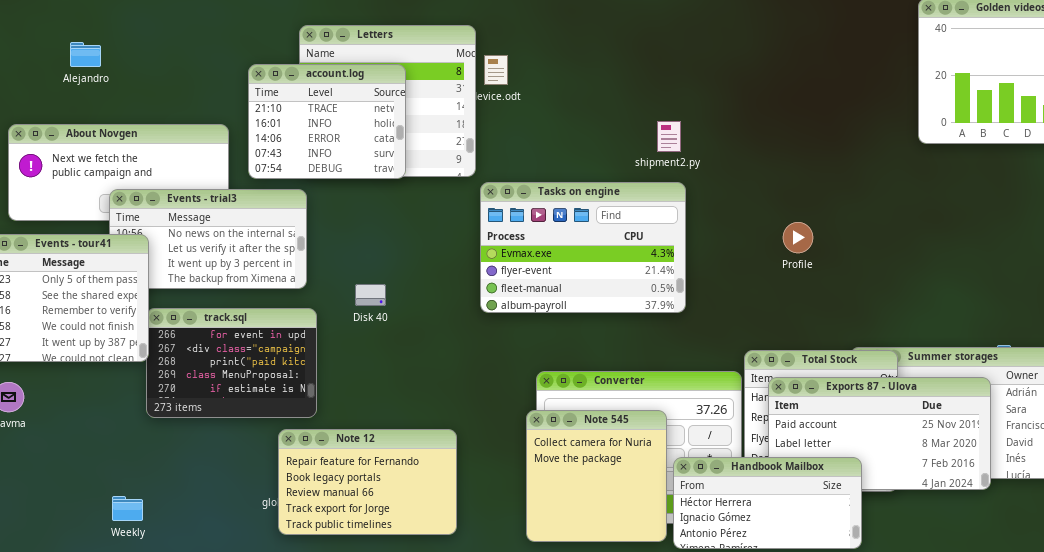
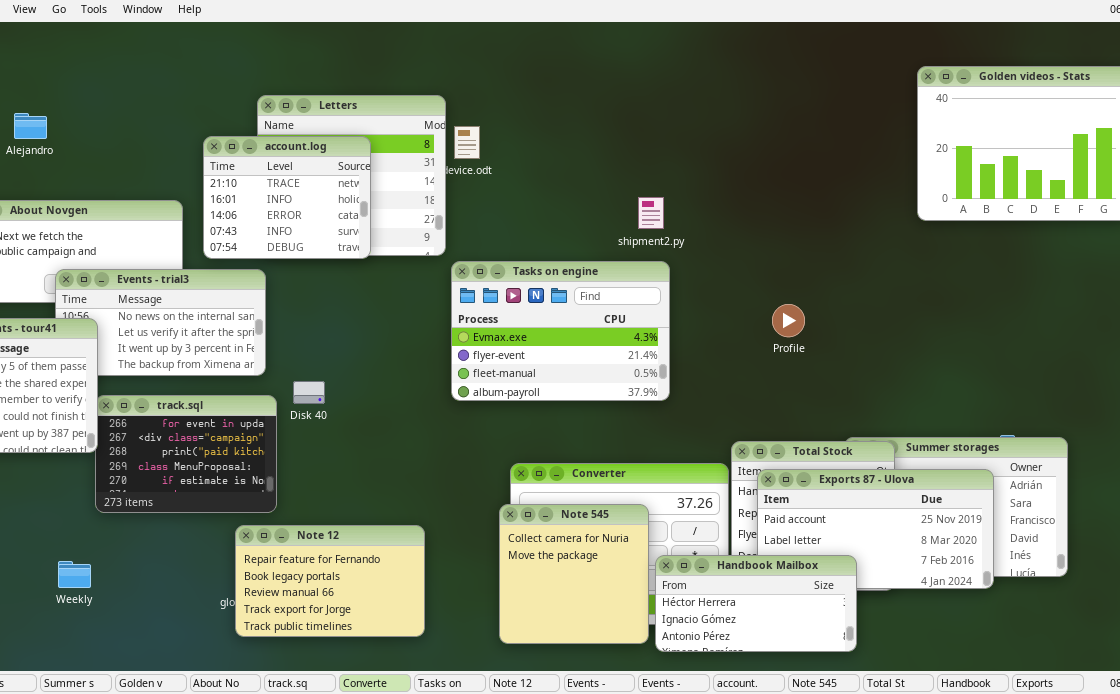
Disk 40: [355,284,386,306] -> [293,381,325,404], moved
Weekly: [112,496,143,521] -> [58,561,91,588], moved

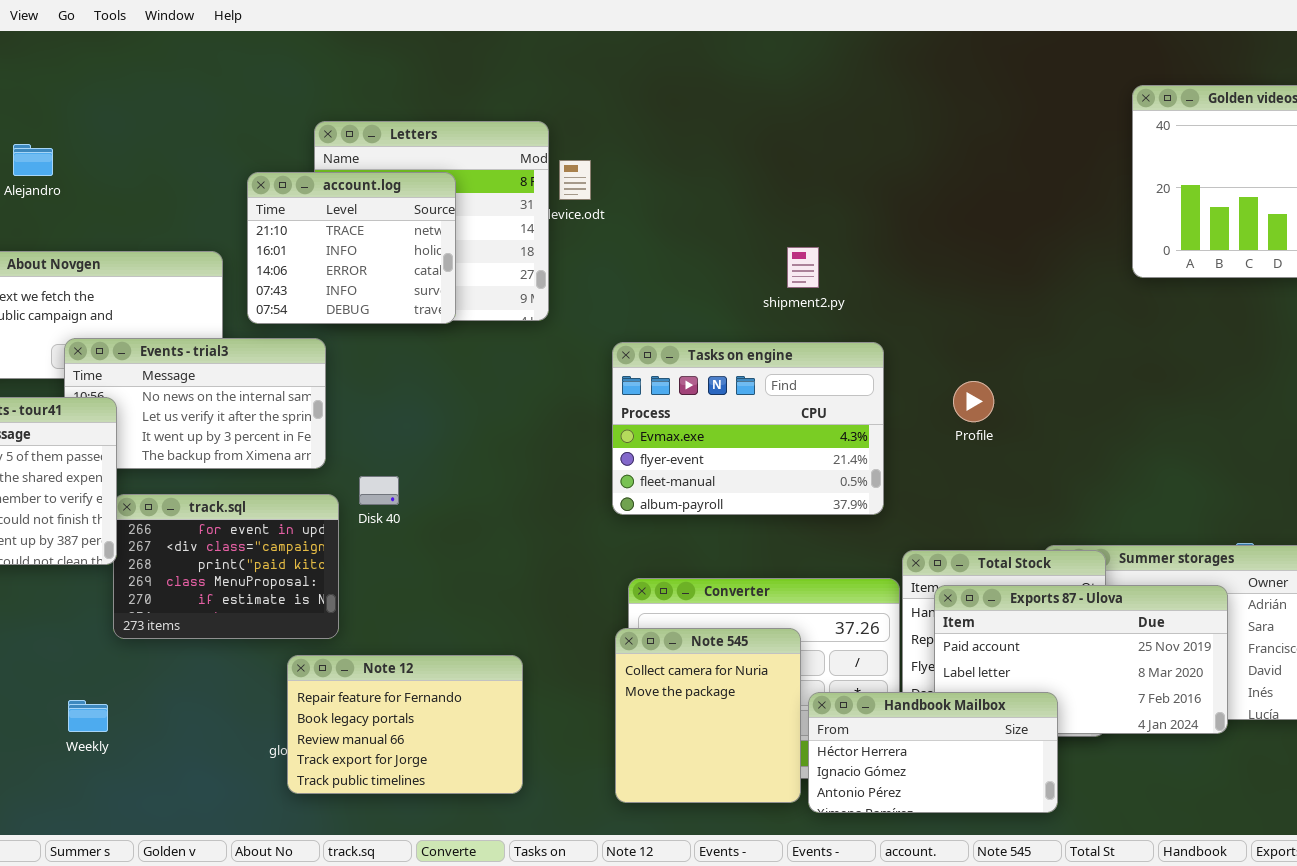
Tasks on engine: [451,261,670,401] -> [612,342,884,515], moved

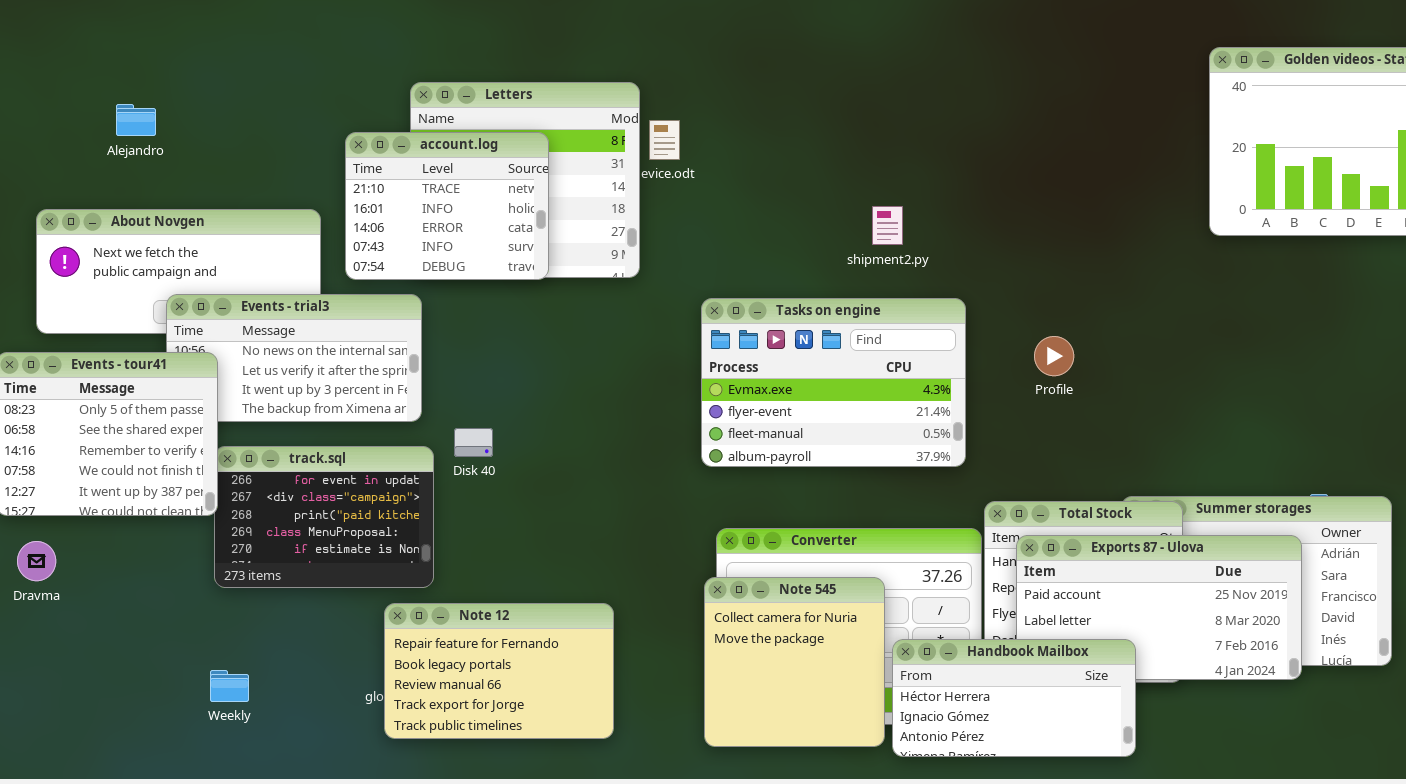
Weekly: [68,700,108,732] -> [210,670,249,702], moved

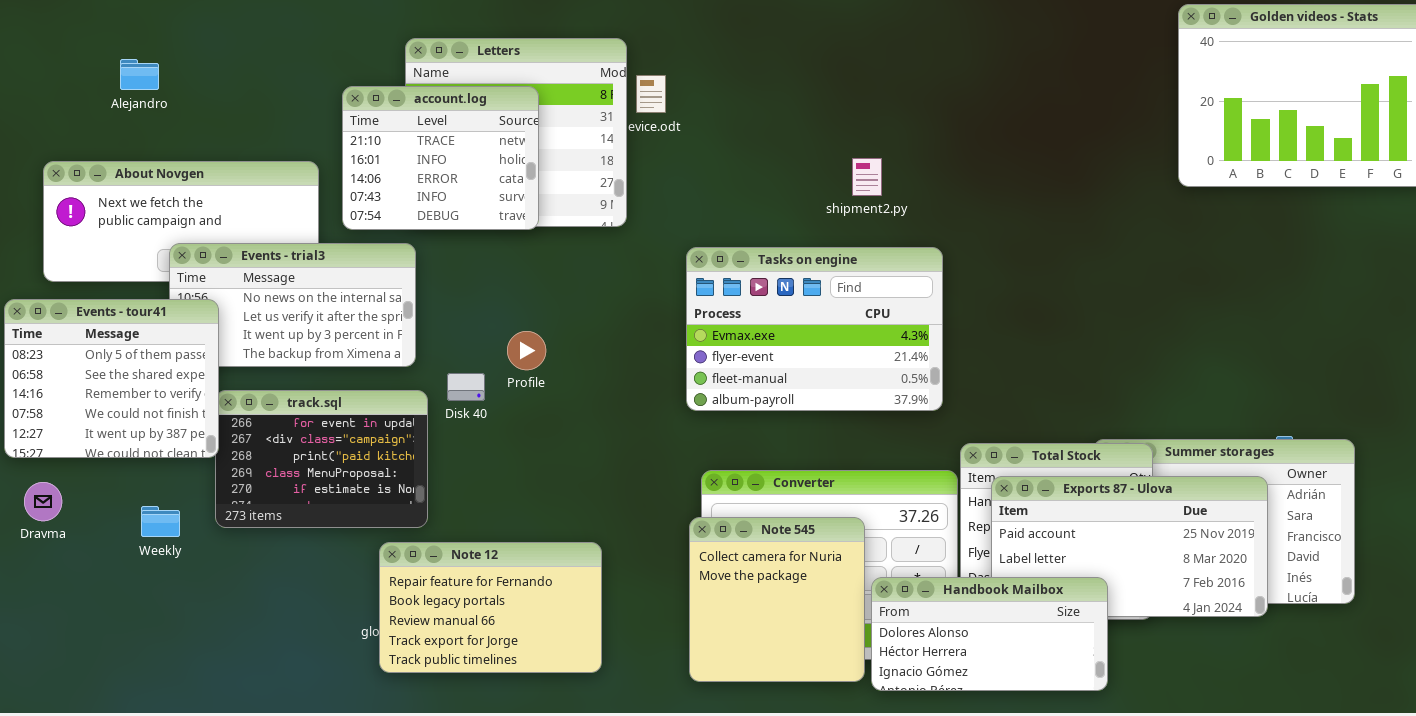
Profile: [1034,336,1074,376] -> [507,331,546,370], moved
Handbook Mailbox: [892,639,1136,757] -> [871,577,1108,691], scrolled up 1 row
Weekly: [210,670,249,702] -> [141,506,180,537], moved

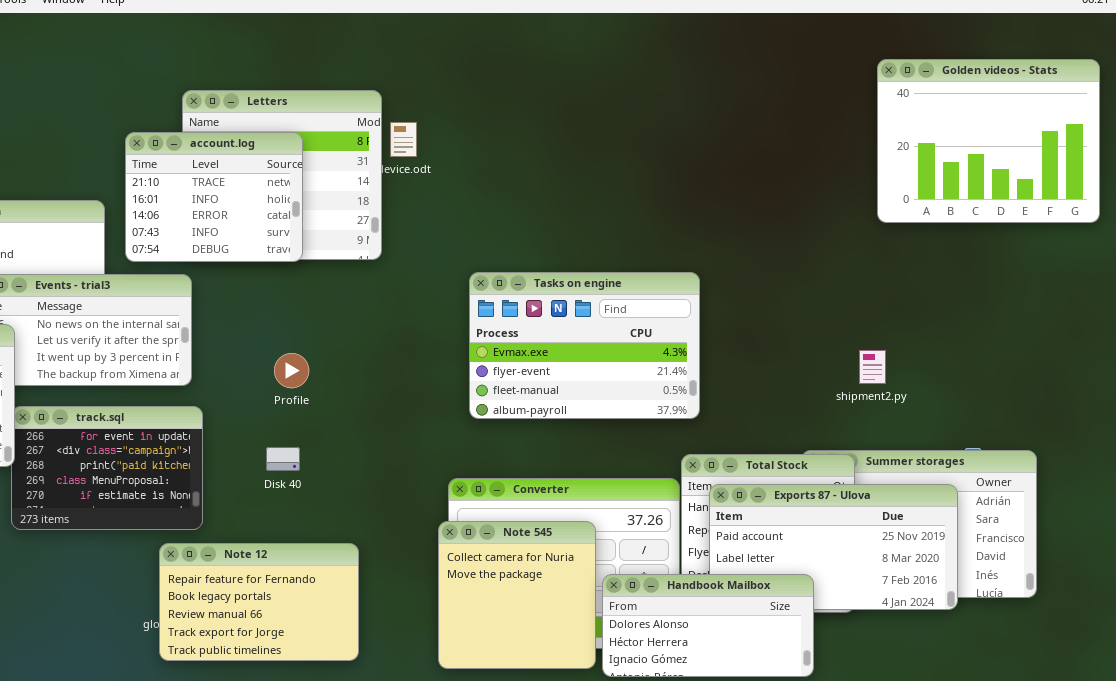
shipment2.py: [852,158,882,196] -> [859,350,886,384], moved
Tasks on engine: [686,247,943,411] -> [469,272,700,419], moved
Disk 40: [447,373,485,401] -> [266,447,300,471], moved

